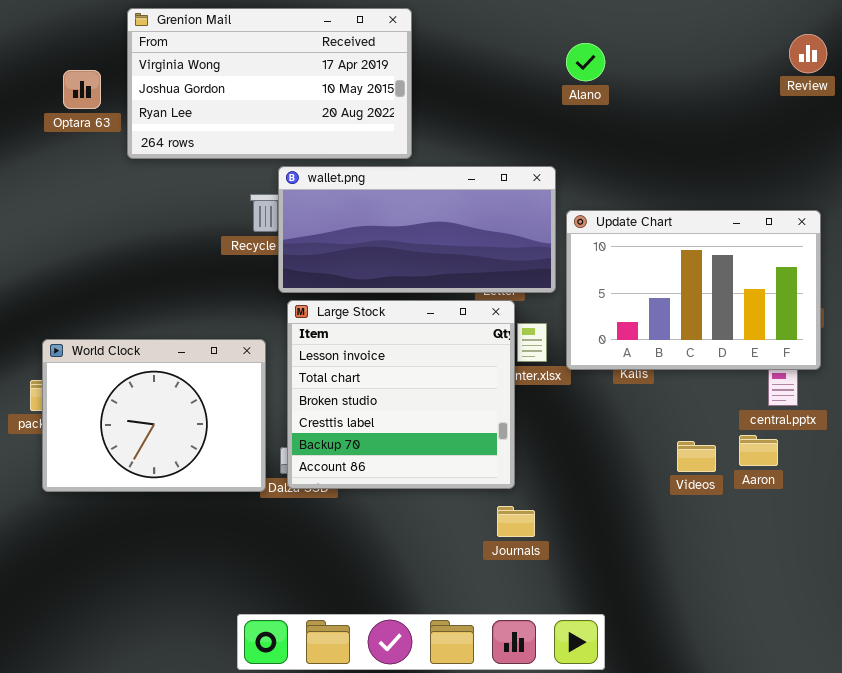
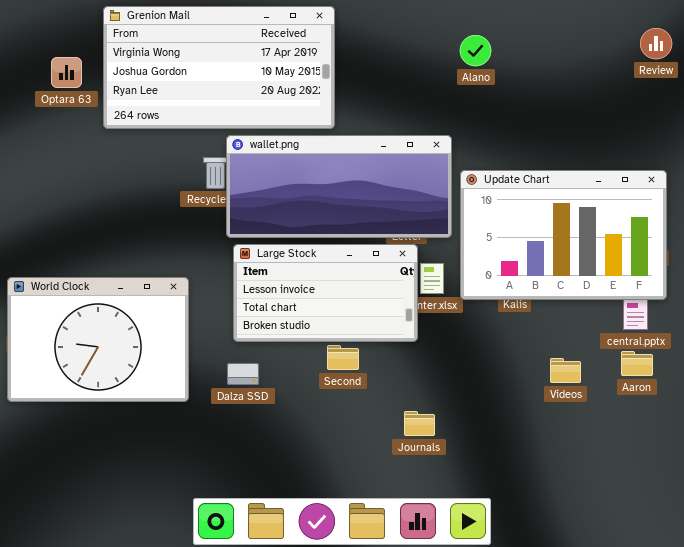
Large Stock: [287,300,515,489] -> [233,244,418,342], resized
World Clock: [42,339,266,492] -> [7,277,189,402], moved
Aaron: [739,435,778,466] -> [621,351,653,376], moved

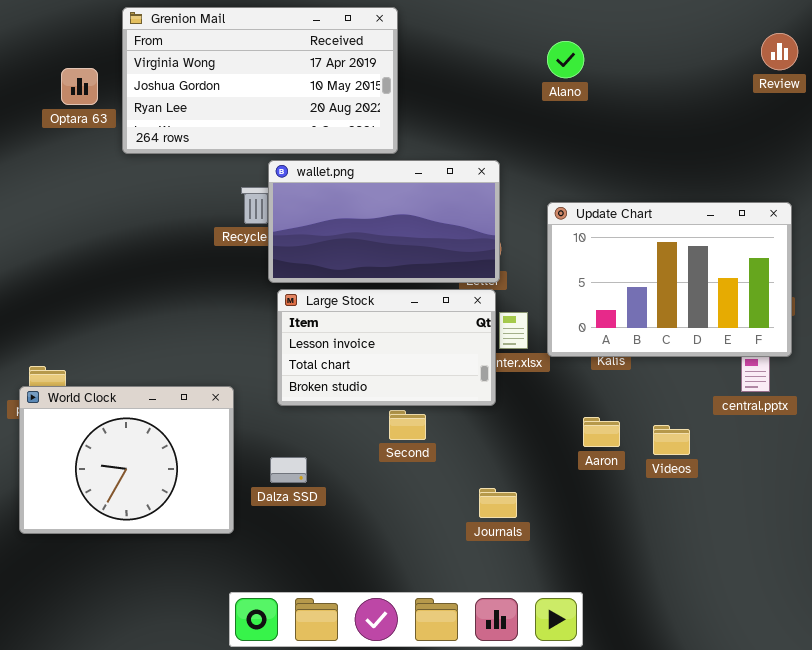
wallet.png: [226,135,452,238] -> [268,160,500,283], resized
World Clock: [7,277,189,402] -> [19,386,234,534], moved
Aaron: [621,351,653,376] -> [583,417,620,447], moved
Dalza SSD: [227,363,259,385] -> [270,457,307,483], moved

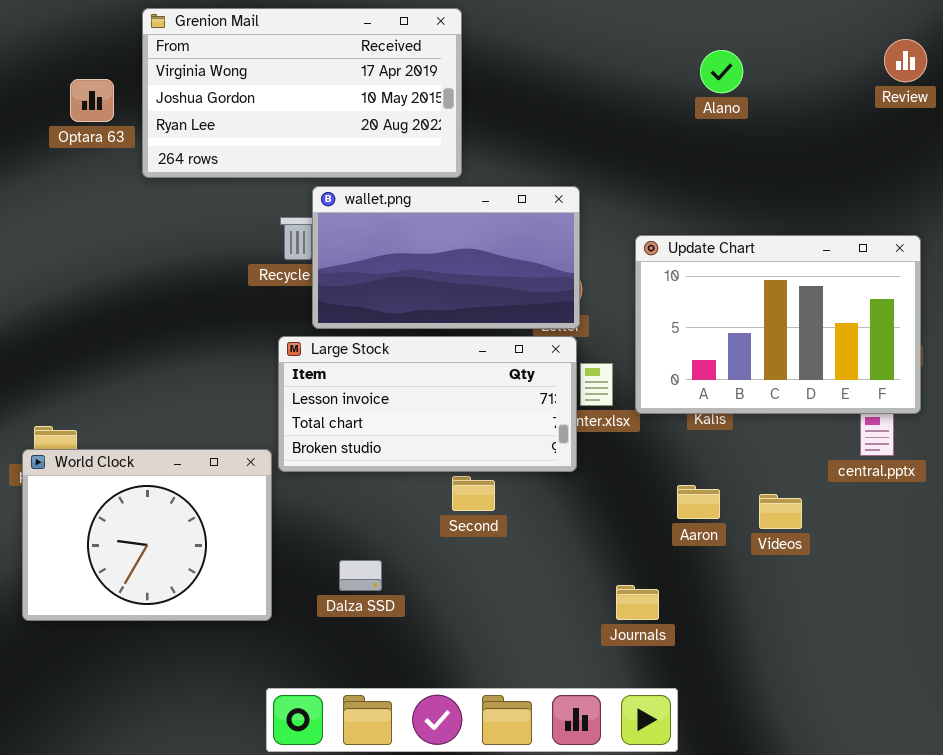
Alano: [547,41,584,78] -> [700,50,743,93], moved
Large Stock: [277,289,496,406] -> [278,336,577,472], resized
Dalza SSD: [270,457,307,483] -> [339,560,382,591], moved
Journals: [479,488,517,518] -> [616,585,659,620], moved

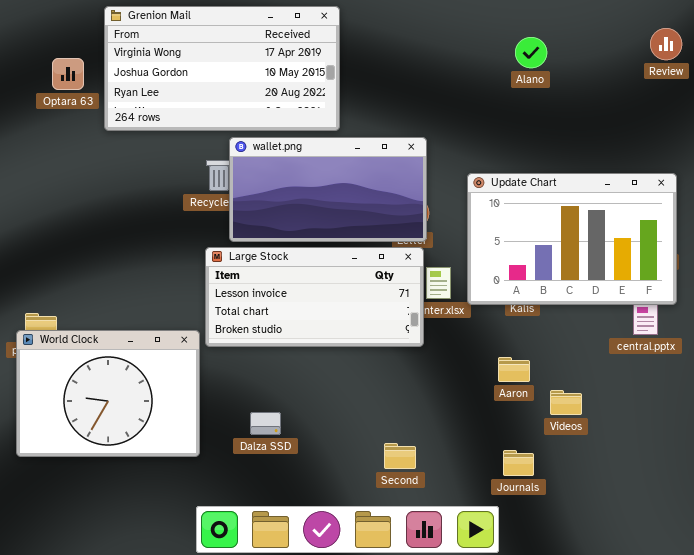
Second: [452,476,495,511] -> [384,443,416,469], moved
Videos: [759,494,802,529] -> [550,390,582,415], moved
Journals: [616,585,659,620] -> [503,450,534,476], moved

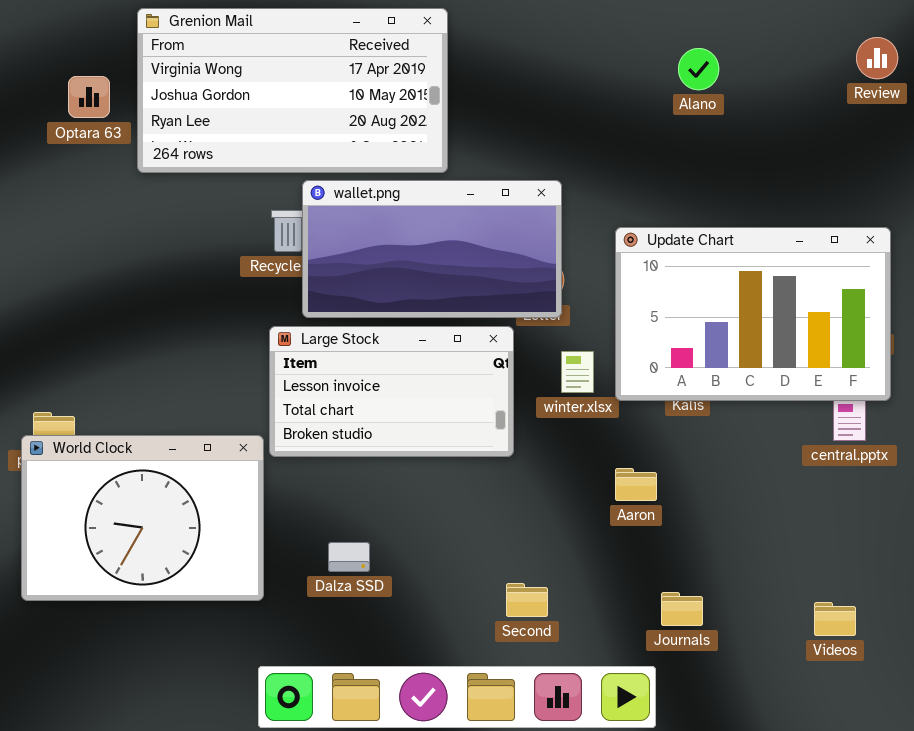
Large Stock: [205,247,424,347] -> [269,326,514,457], resized
Aaron: [498,357,530,382] -> [615,468,657,501], moved
Videos: [550,390,582,415] -> [814,602,856,636], moved

